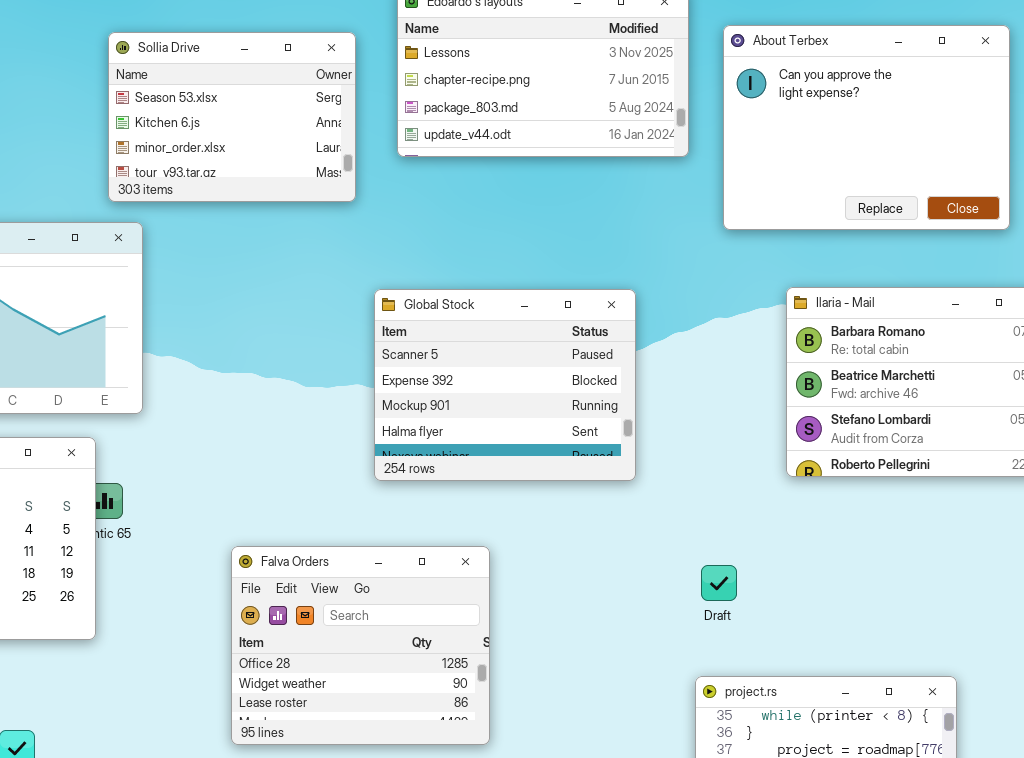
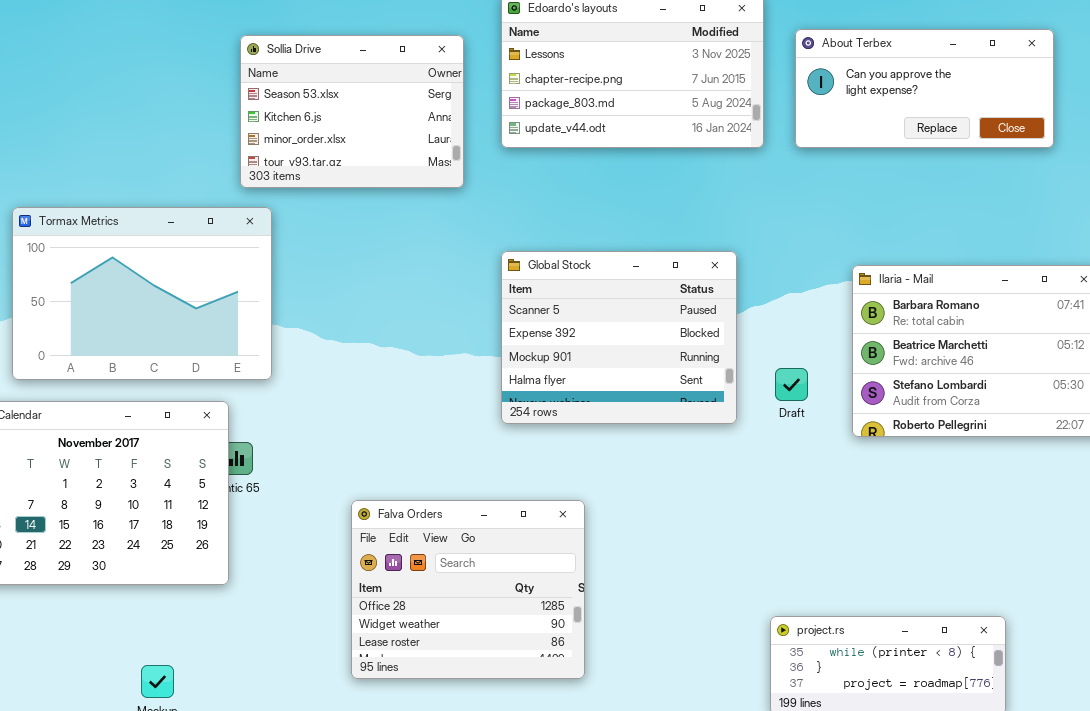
About Terbex: [723,25,1010,230] -> [795,29,1054,148], resized
Global Stock: [374,289,636,481] -> [501,251,737,424], moved
Draft: [701,565,737,601] -> [775,368,808,401], moved

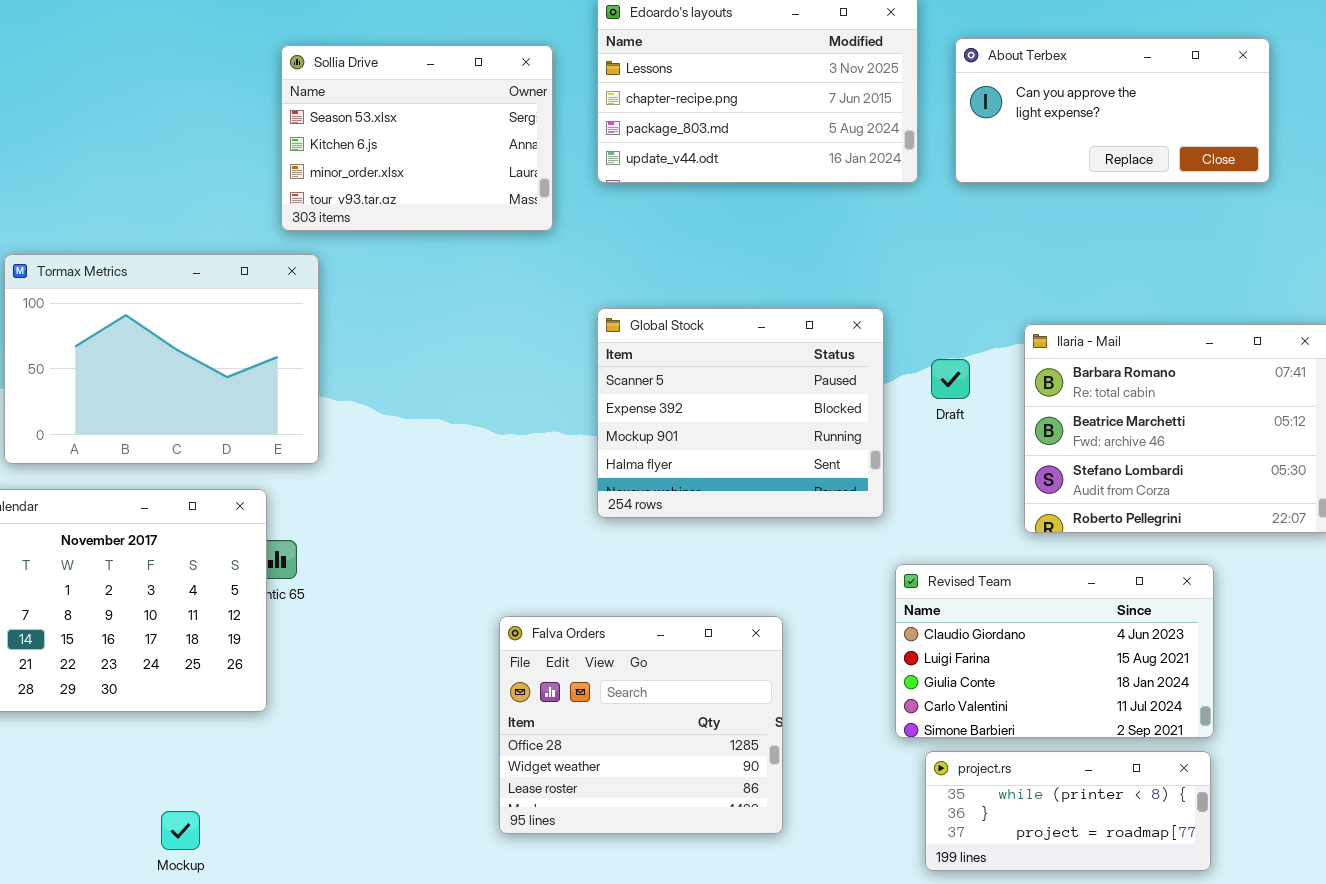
Draft: [775,368,808,401] -> [931,359,970,399], moved
Revised Team: none -> [895,564,1214,738], opened
Falva Orders: [351,500,585,679] -> [499,616,783,834], moved

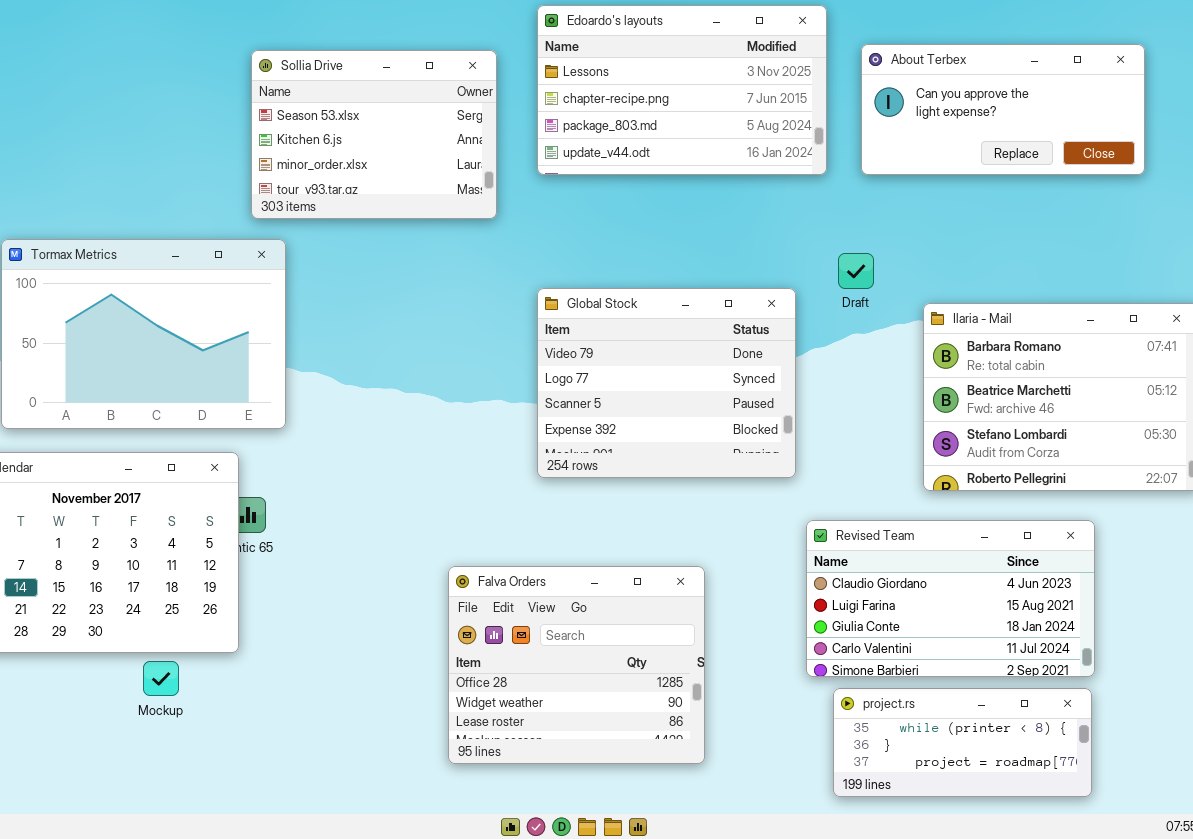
Global Stock: [597,308,884,518] -> [537,288,796,478], scrolled up 2 rows
Draft: [931,359,970,399] -> [838,253,874,289], moved
Mockup: [161,811,200,850] -> [143,661,179,696], moved

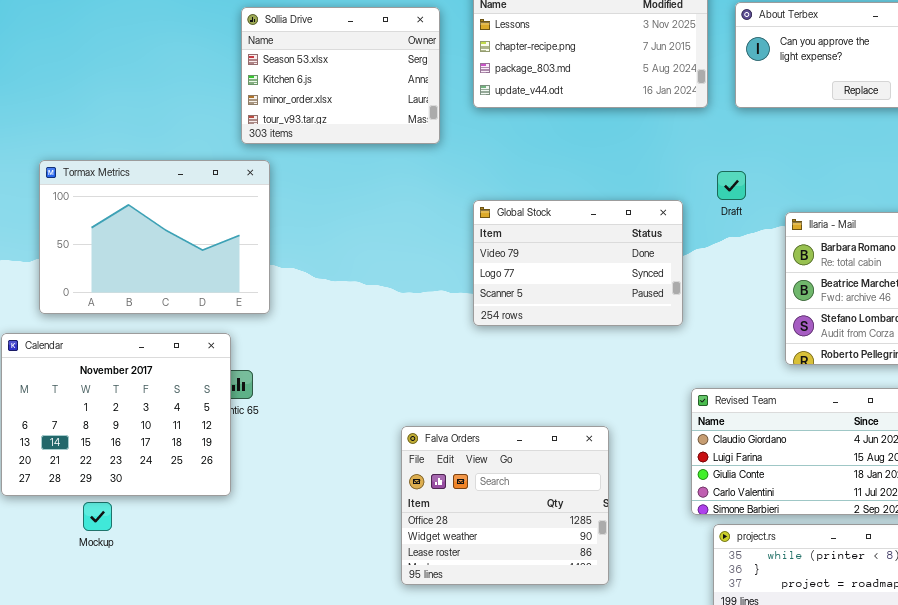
Global Stock: [537,288,796,478] -> [473,200,683,326], resized
Mockup: [143,661,179,696] -> [83,502,112,531], moved

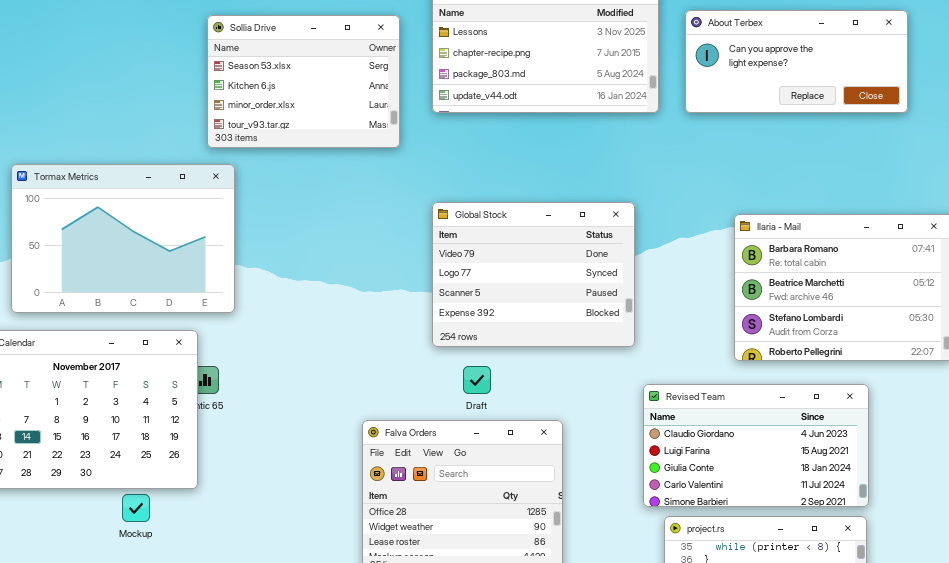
Draft: [717,171,746,200] -> [463,366,491,394], moved
Global Stock: [473,200,683,326] -> [432,202,635,347], resized
Mockup: [83,502,112,531] -> [122,494,150,522], moved

